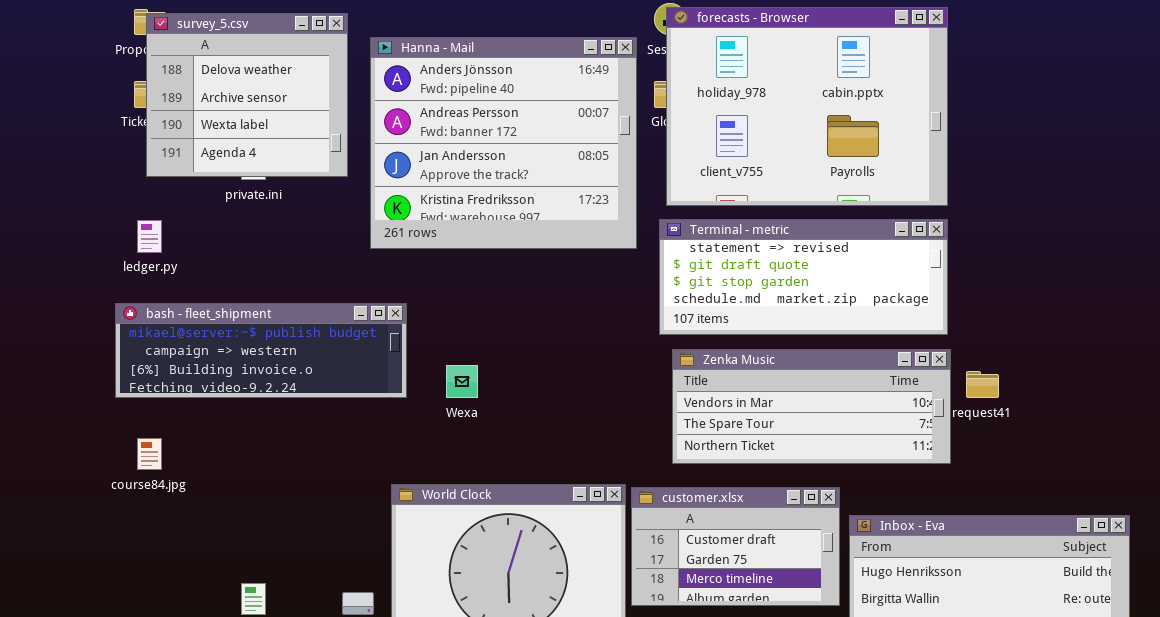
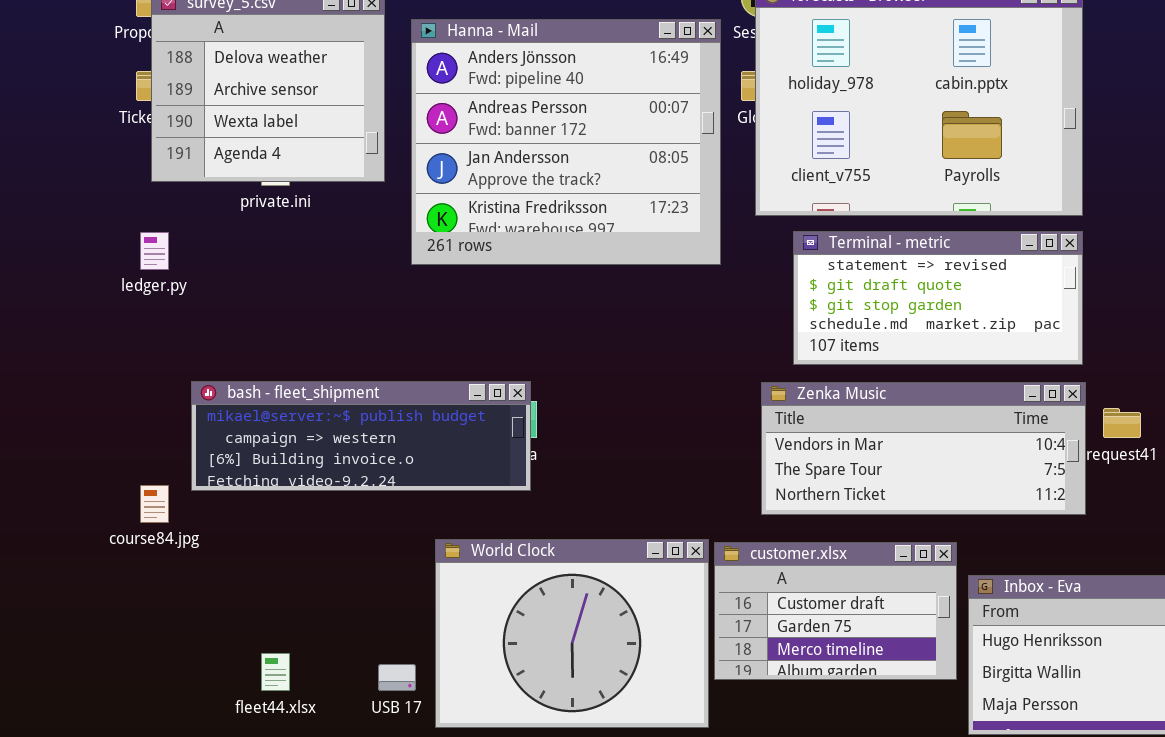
Terminal - metric: [659,219,948,335] -> [793,231,1083,365], resized
bash - fleet_shipment: [115,303,407,398] -> [191,381,531,491], moved

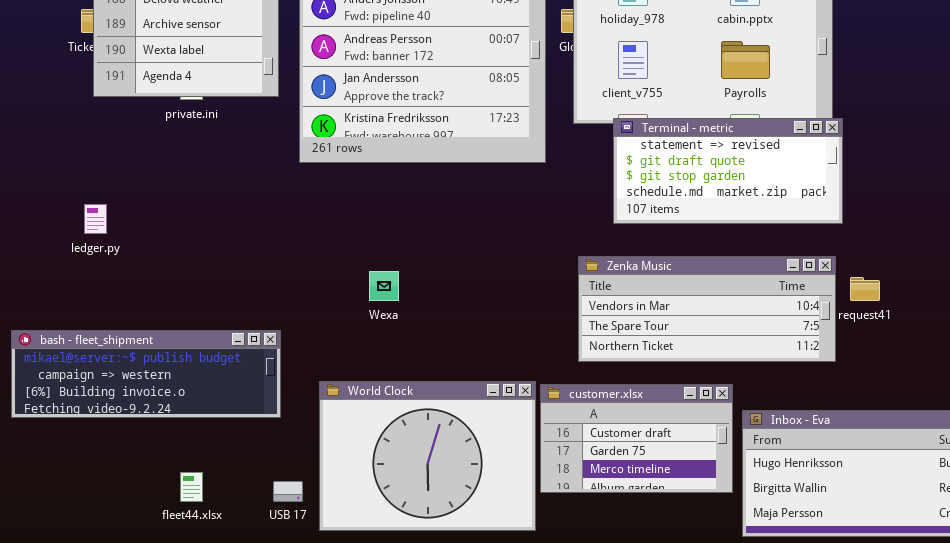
Terminal - metric: [793,231,1083,365] -> [613,118,843,224], moved
ledger.py: [140,232,169,270] -> [84,204,107,234], moved
bash - fleet_shipment: [191,381,531,491] -> [11,330,281,418], moved

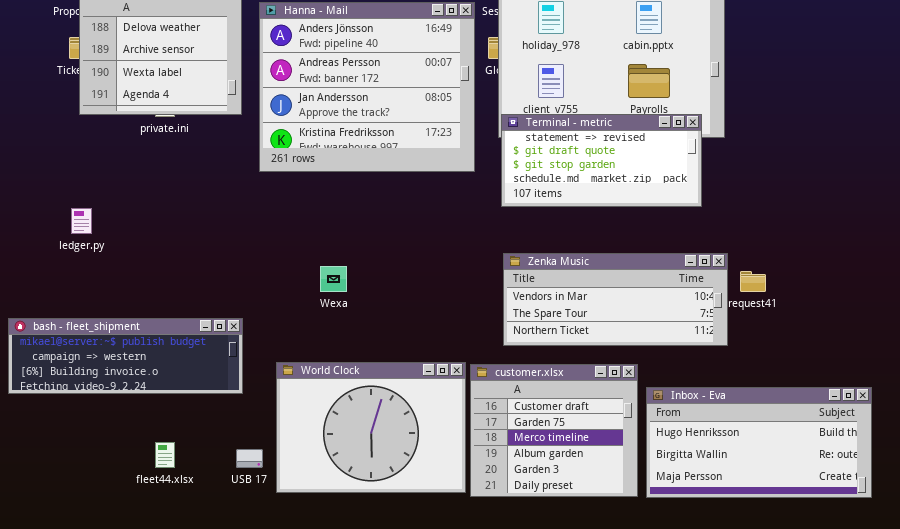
Terminal - metric: [613,118,843,224] -> [501,114,702,207], moved
customer.xlsx: [540,384,733,493] -> [470,364,638,497], resized

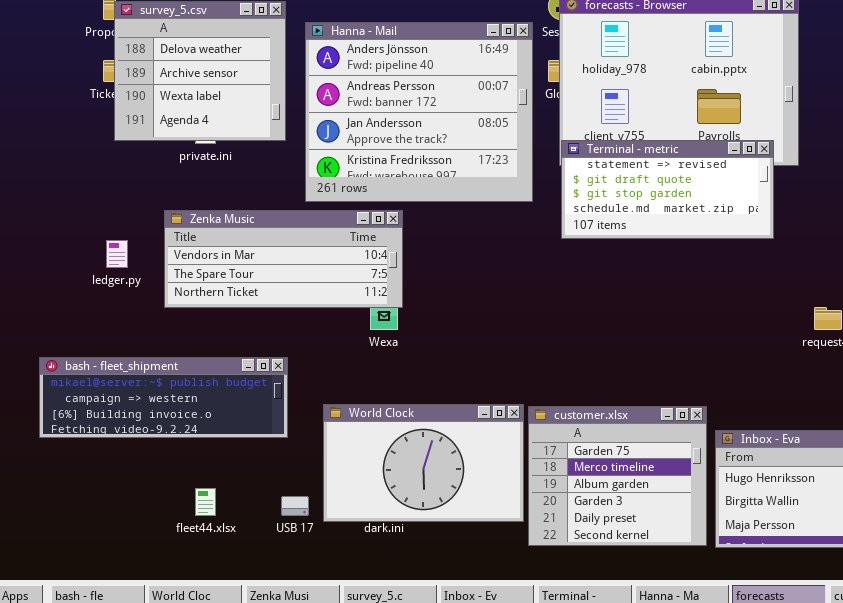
Zenka Music: [503,253,728,346] -> [164,210,403,308], moved
World Clock: [276,362,466,493] -> [323,404,524,522], resized
customer.xlsx: [470,364,638,497] -> [528,406,707,546], scrolled down 1 row

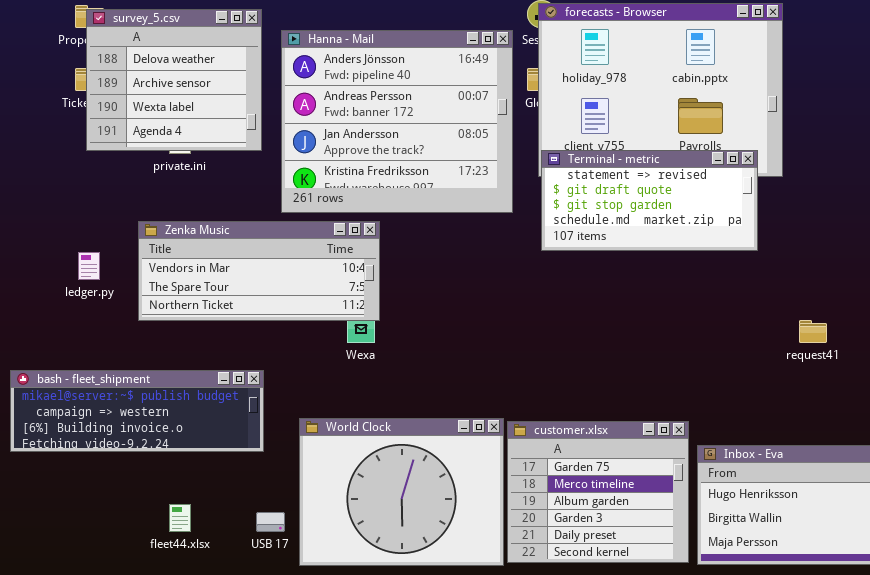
World Clock: [323,404,524,522] -> [299,418,504,566], resized

